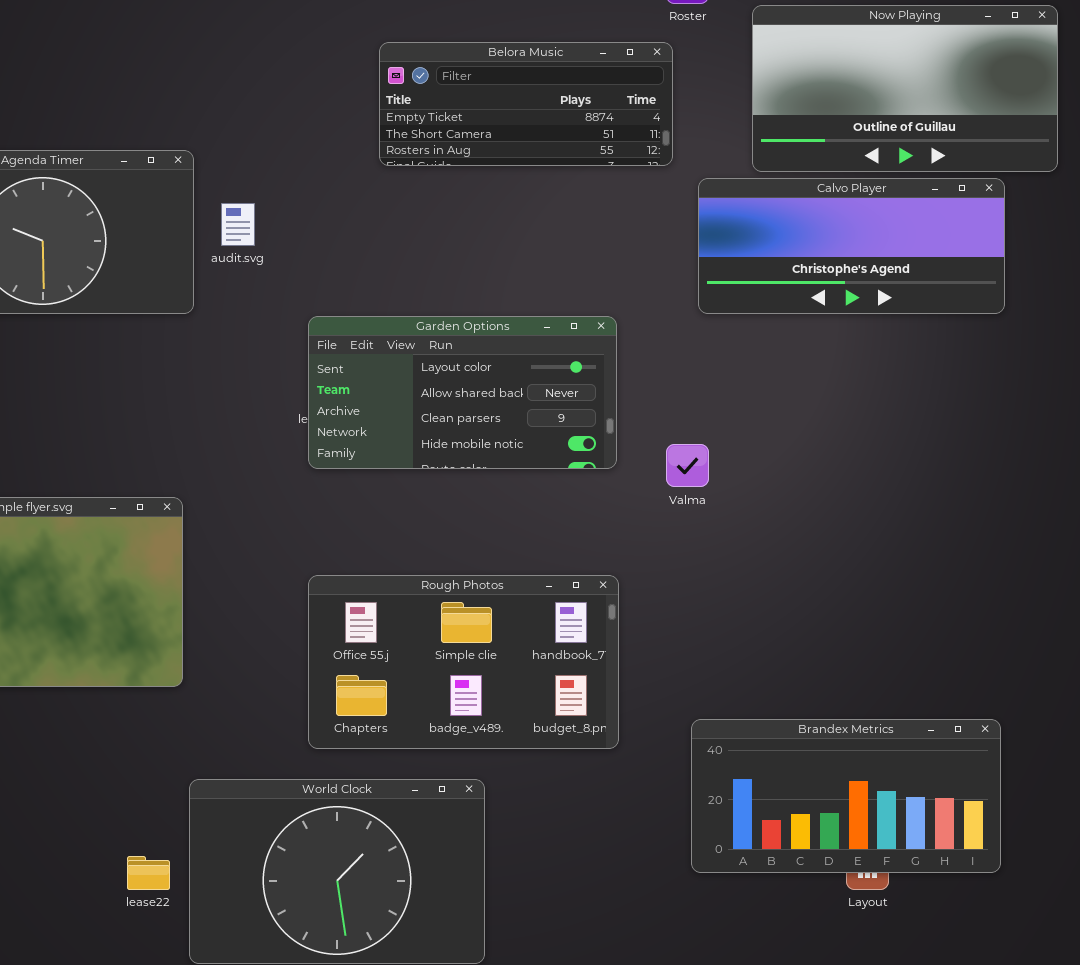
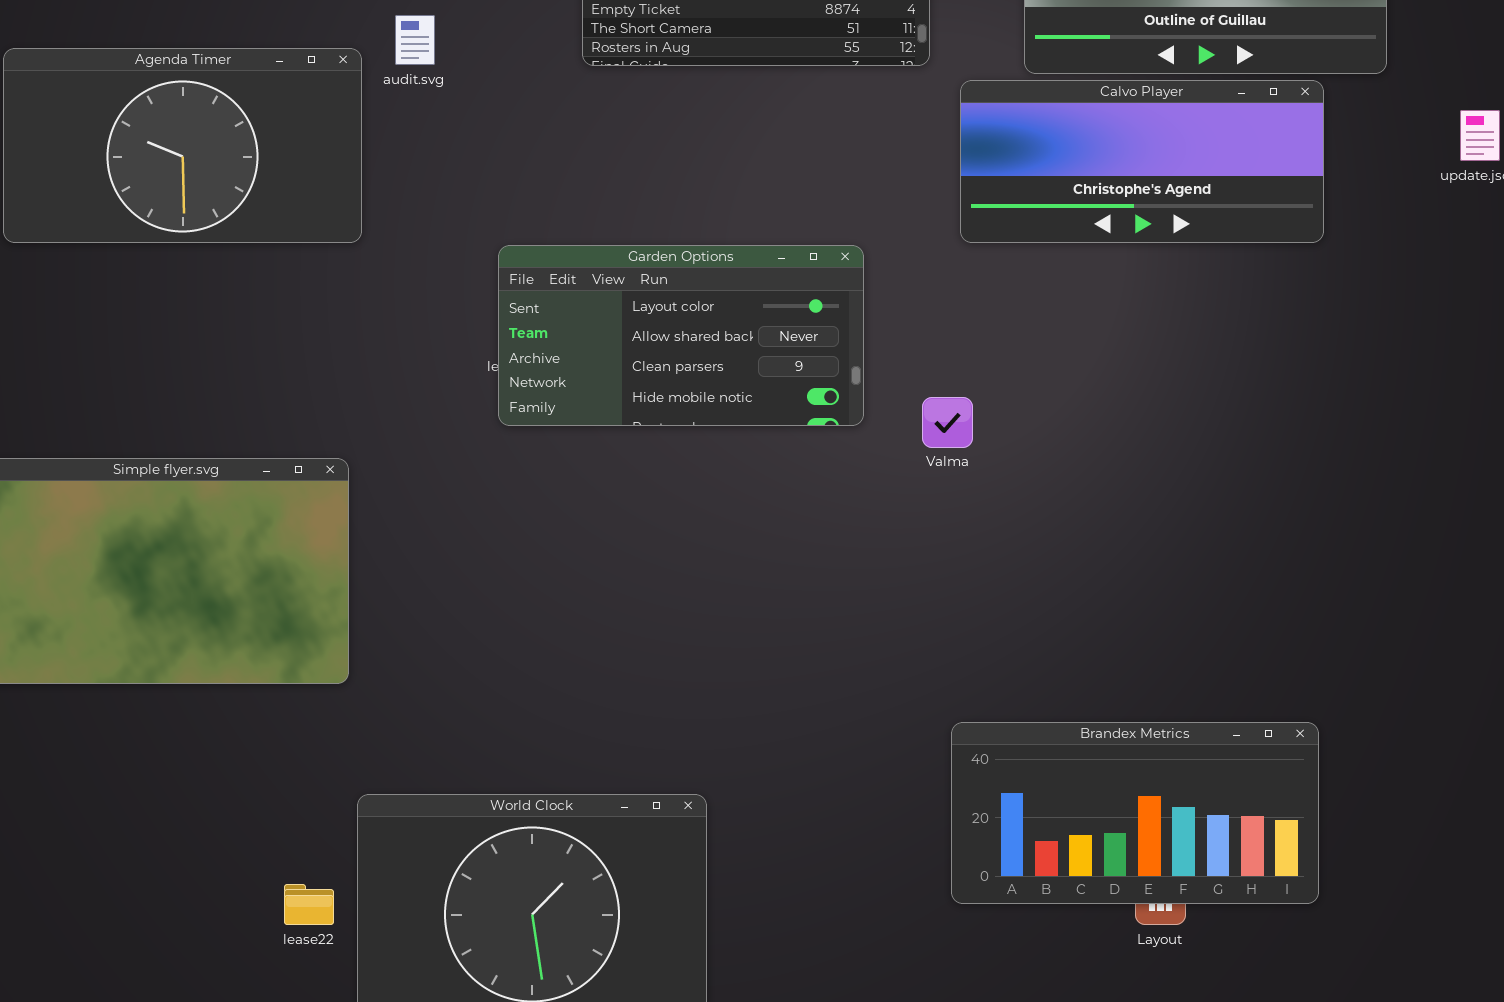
audit.svg: [221,203,255,246] -> [395,15,435,65], moved
Rough Photos: [308,575,619,749] -> none, closed

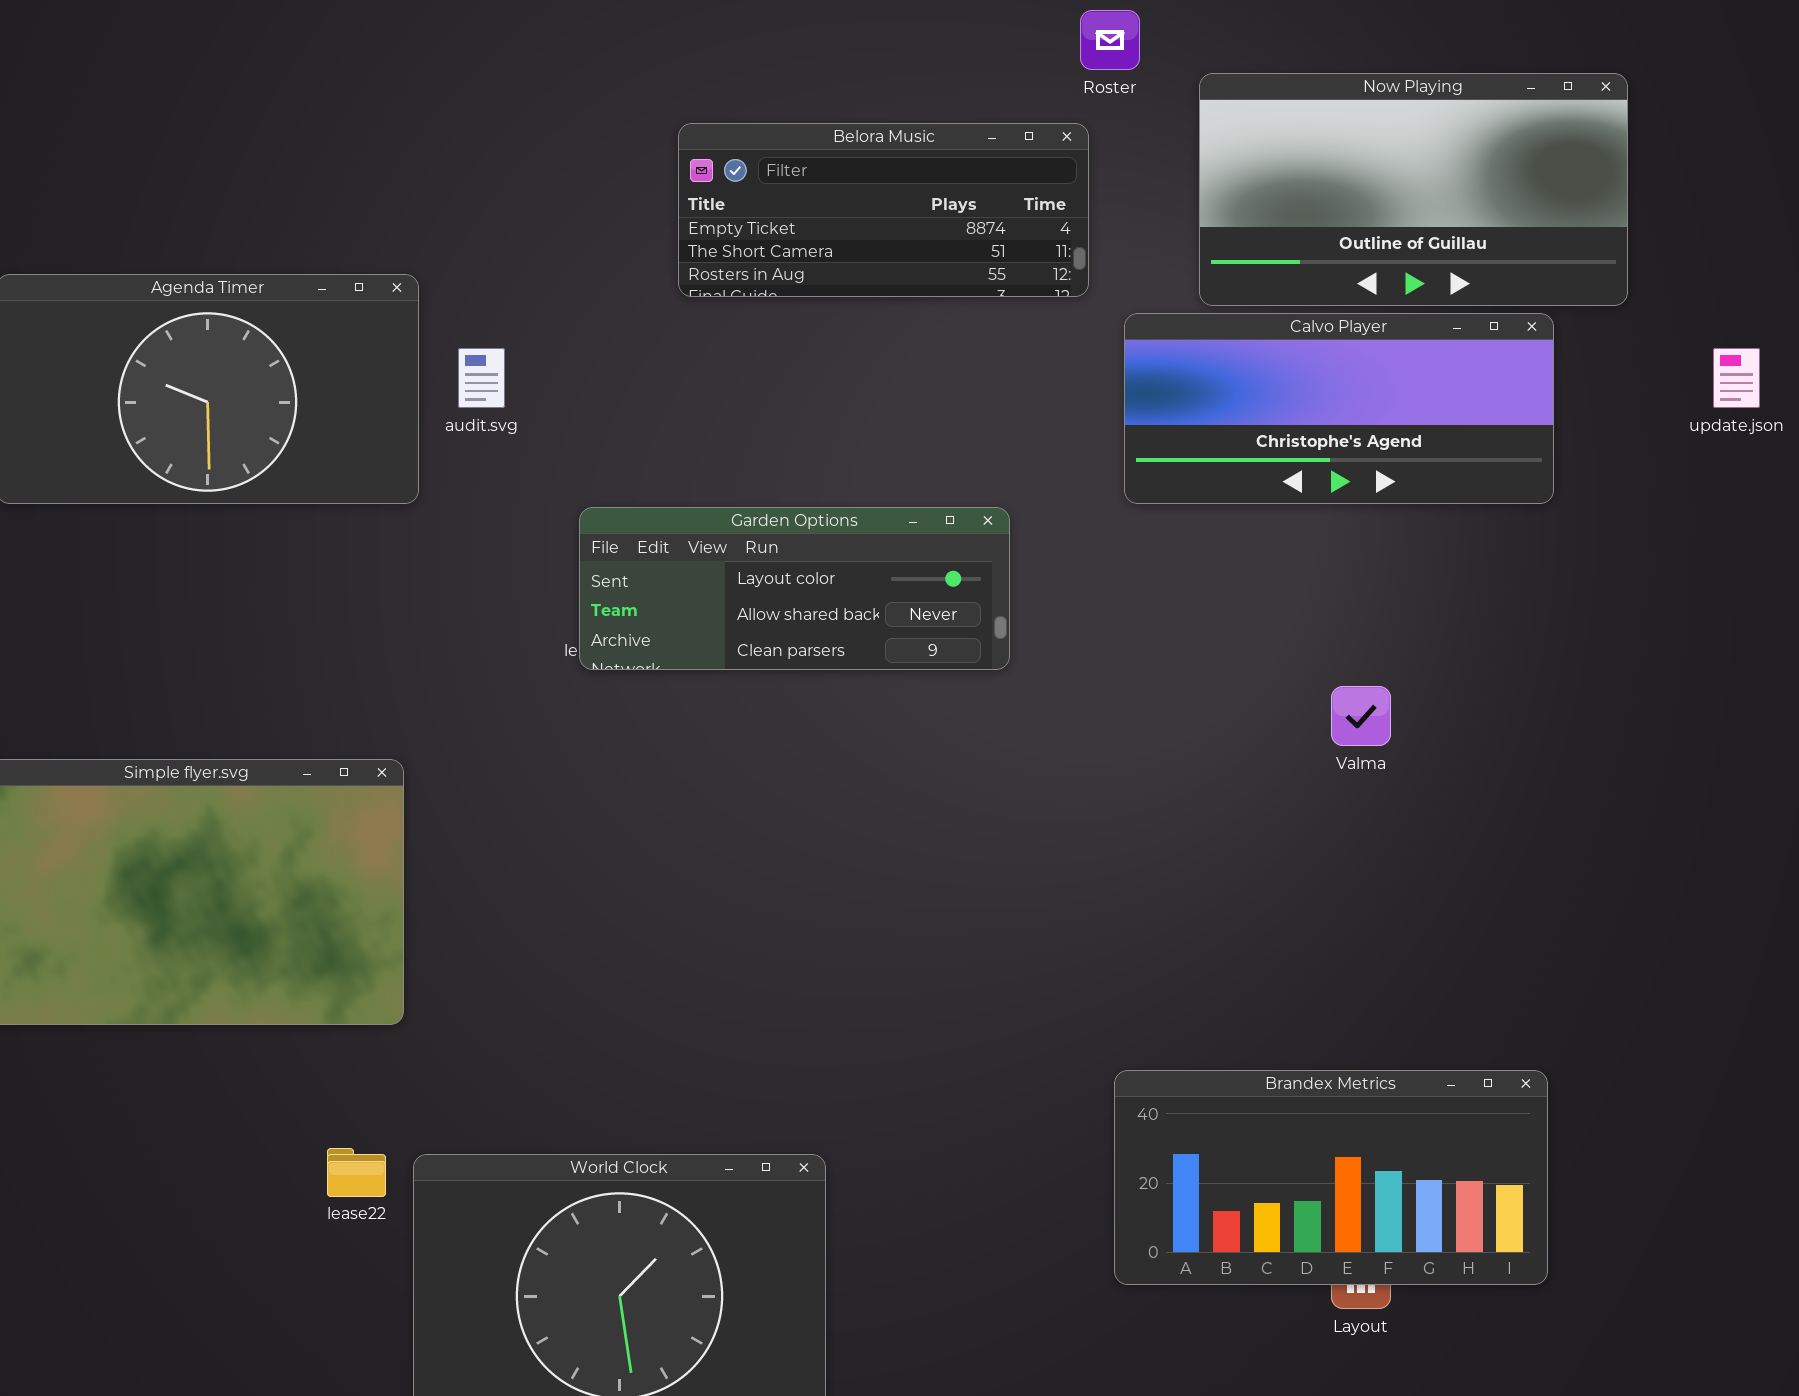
audit.svg: [395,15,435,65] -> [458,348,505,408], moved
Garden Options: [498,245,864,426] -> [579,507,1010,670], resized
Valma: [922,397,973,448] -> [1331,686,1391,746], moved
lease22: [284,884,334,925] -> [327,1148,386,1197], moved

